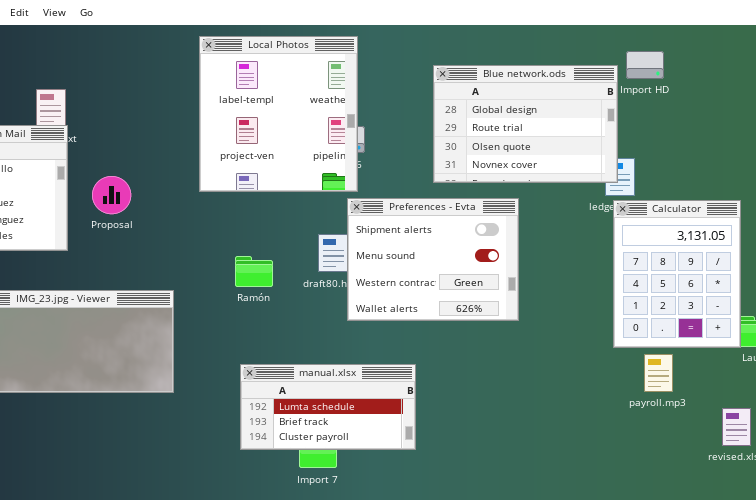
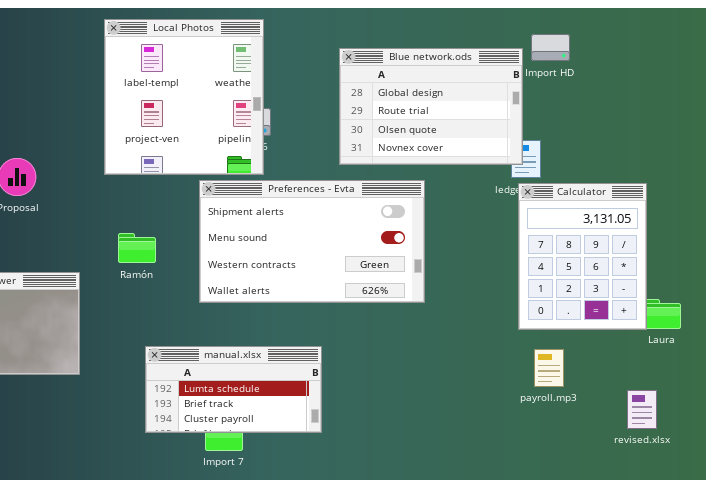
Preferences - Evta: [347,198,519,321] -> [199,180,425,303], resized
Ramón: [235,256,273,287] -> [118,233,156,263], moved
payroll.mp3: [644,354,673,392] -> [534,349,564,387], moved

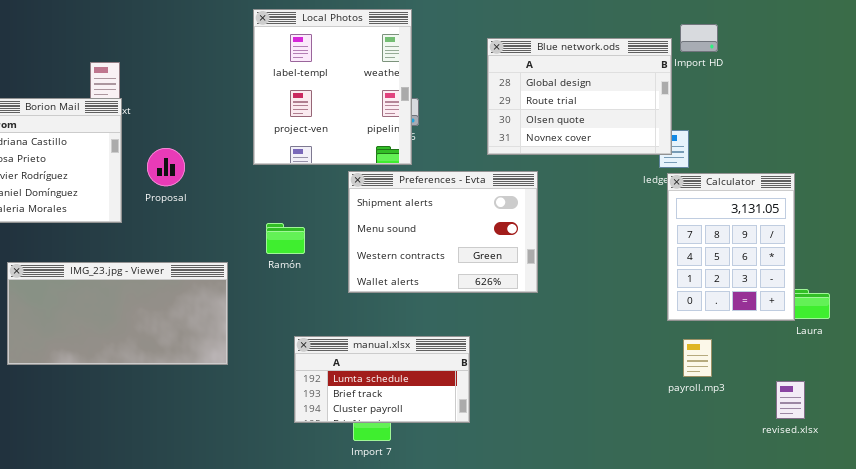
Preferences - Evta: [199,180,425,303] -> [348,171,538,293], resized

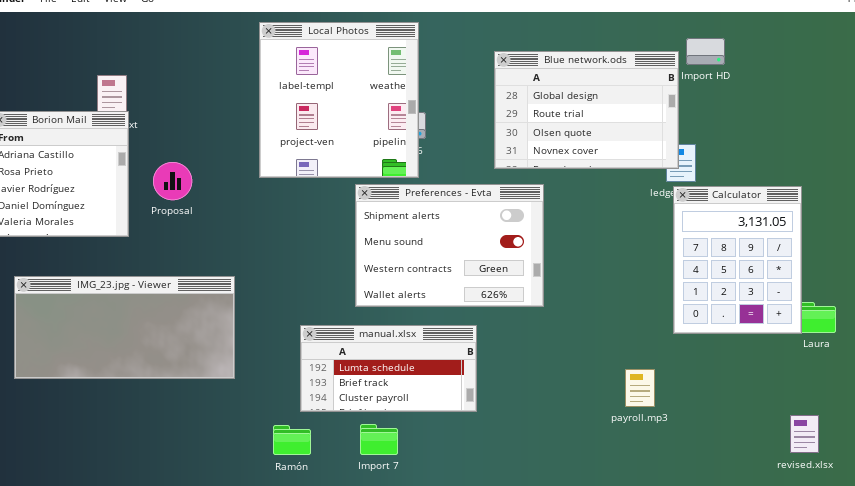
Ramón: [266,223,305,254] -> [273,425,311,455], moved
manual.xlsx: [294,336,470,423] -> [300,325,477,412], moved
payroll.mp3: [683,339,712,377] -> [625,369,655,407], moved
revised.xlsx: [776,381,805,419] -> [790,415,819,453], moved

